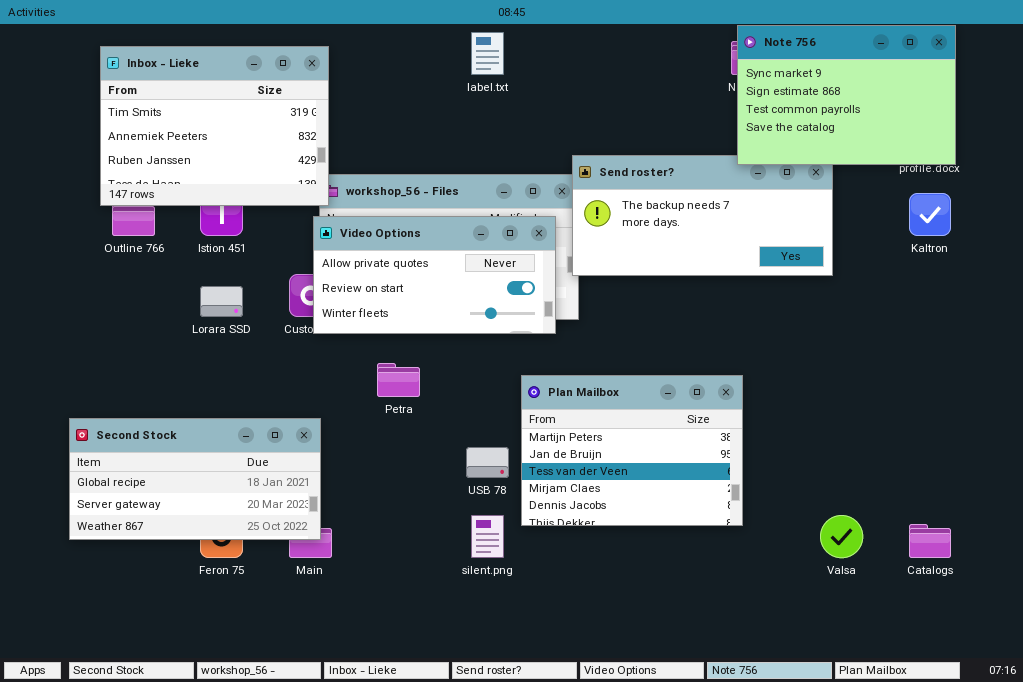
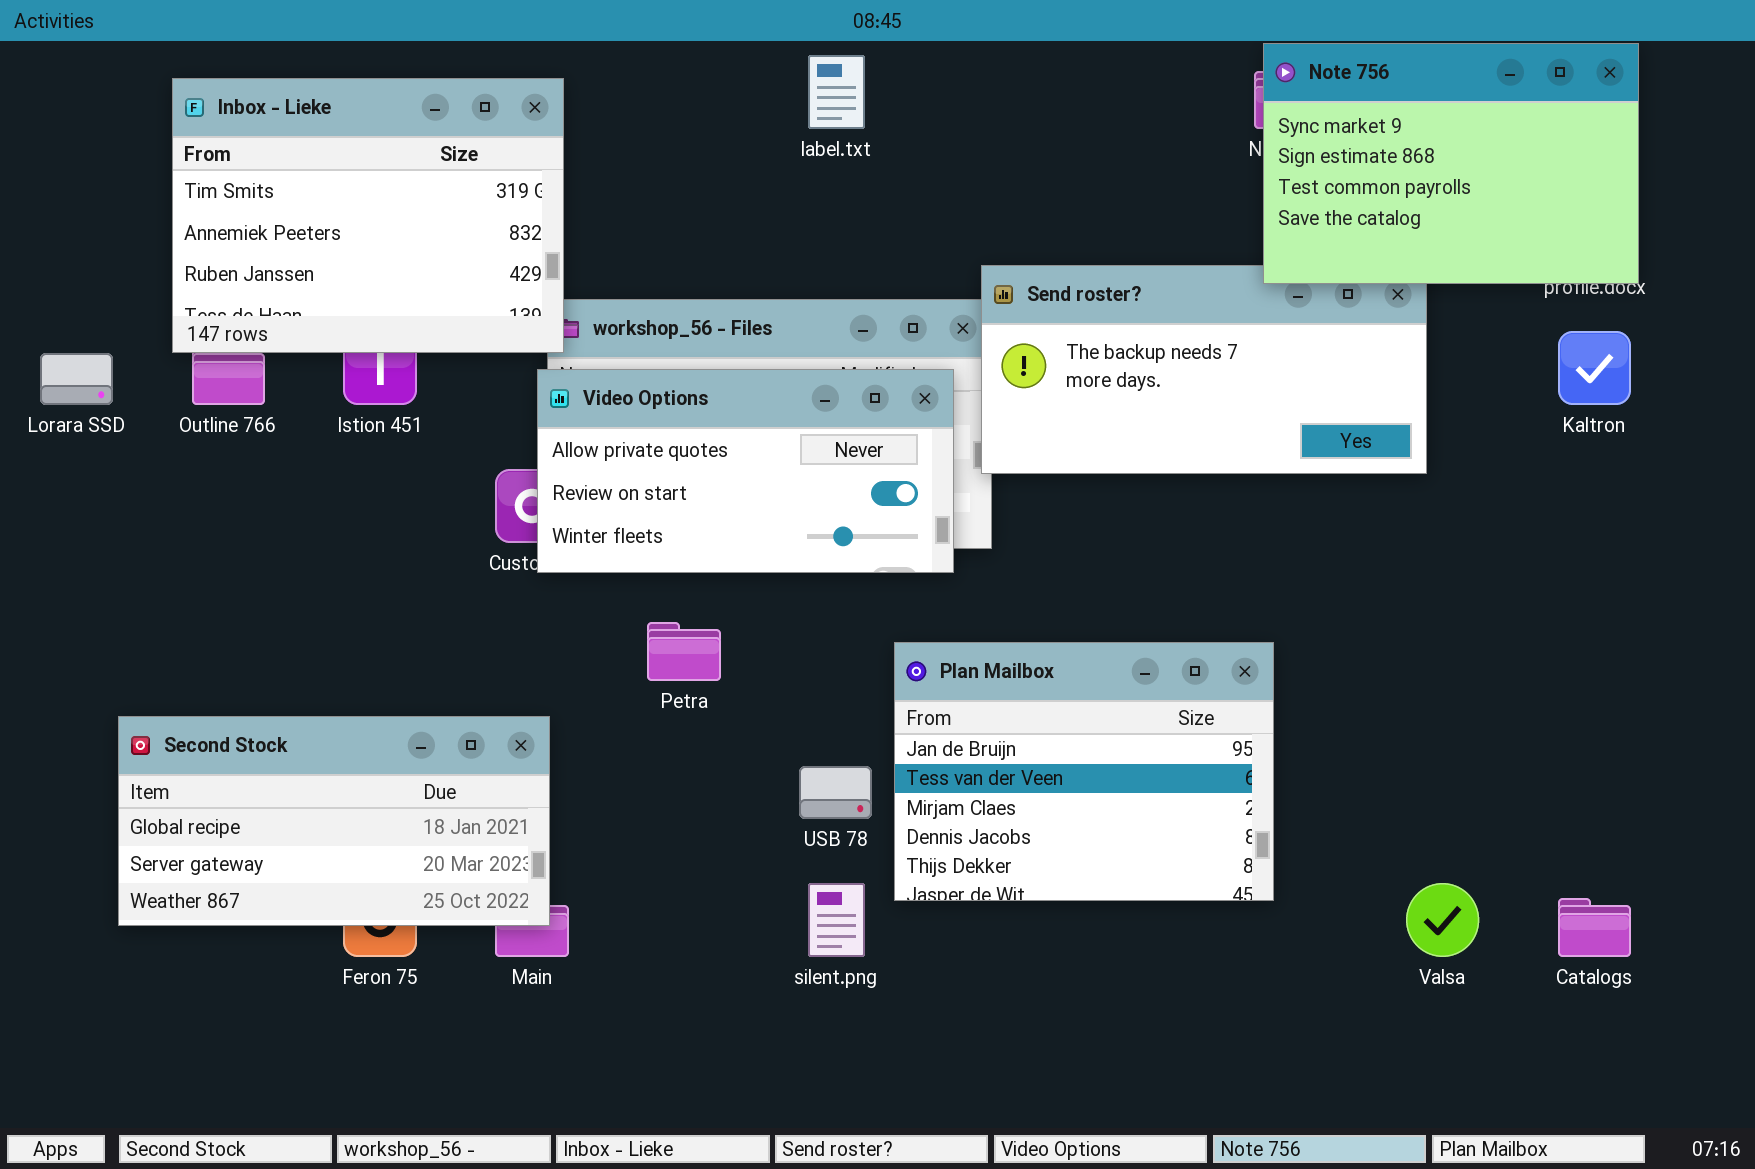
Lorara SSD: [200,286,243,317] -> [40,353,113,405], moved
Plan Mailbox: [521,375,743,526] -> [894,642,1274,901], scrolled down 1 row

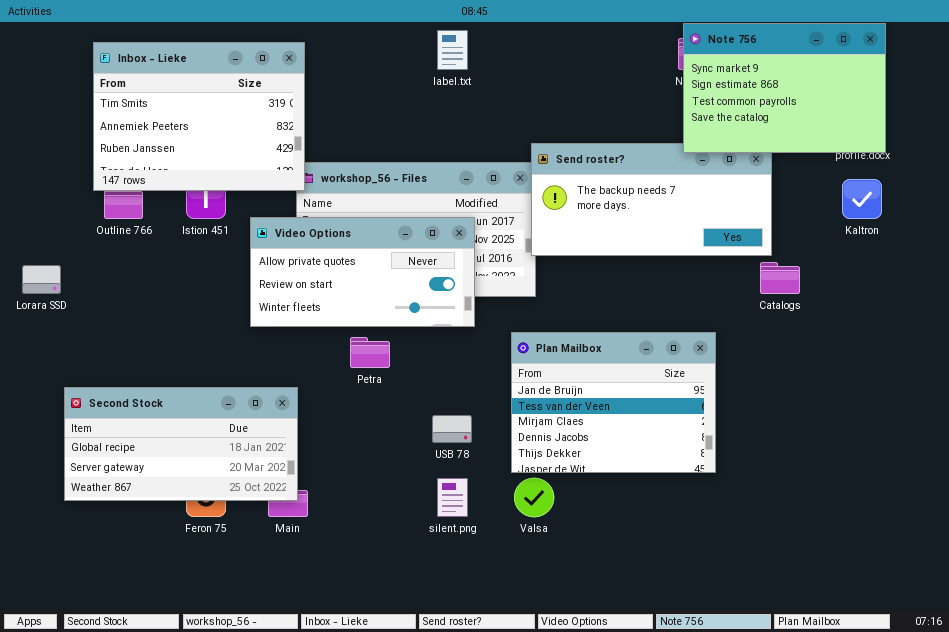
Lorara SSD: [40,353,113,405] -> [22,265,61,294], moved
Video Options: [537,369,954,573] -> [250,217,475,327], moved
Plan Mailbox: [894,642,1274,901] -> [511,332,716,473], moved
Valsa: [1406,883,1479,957] -> [514,478,554,517], moved
Catalogs: [1558,898,1631,957] -> [760,262,800,294], moved

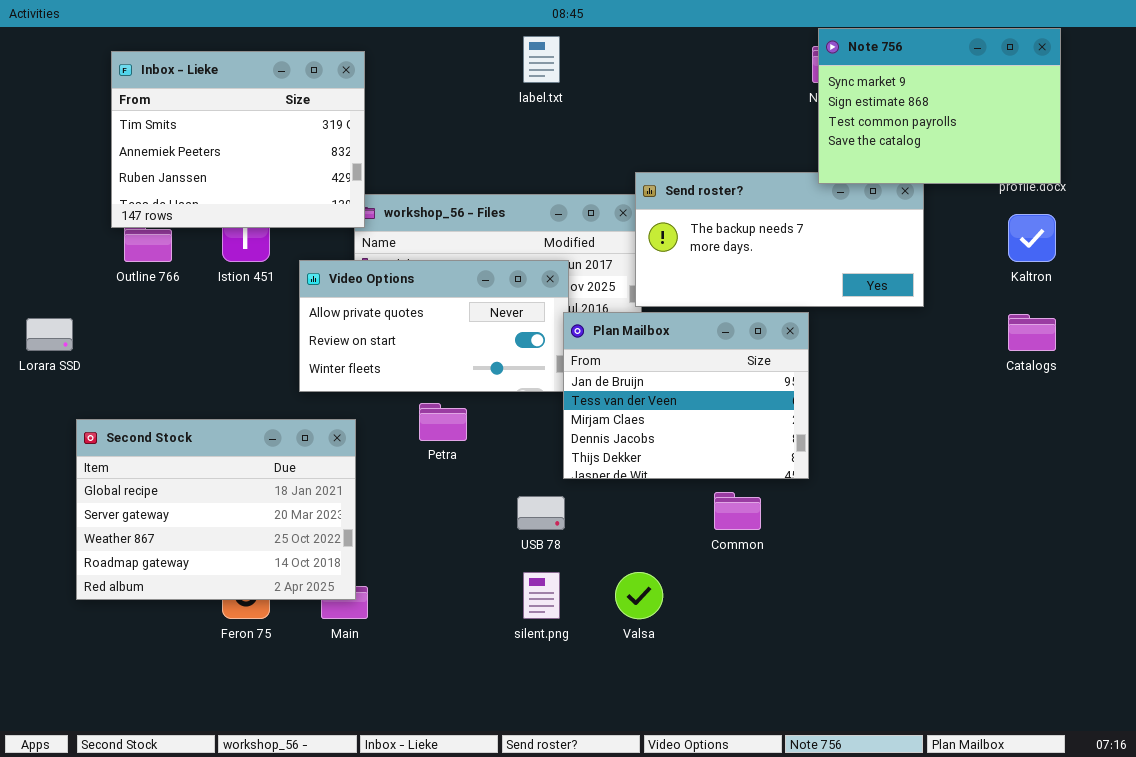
Catalogs: [760,262,800,294] -> [1008,314,1056,351], moved
Plan Mailbox: [511,332,716,473] -> [563,312,809,479], moved
Second Stock: [64,387,298,501] -> [76,419,356,600], resized

